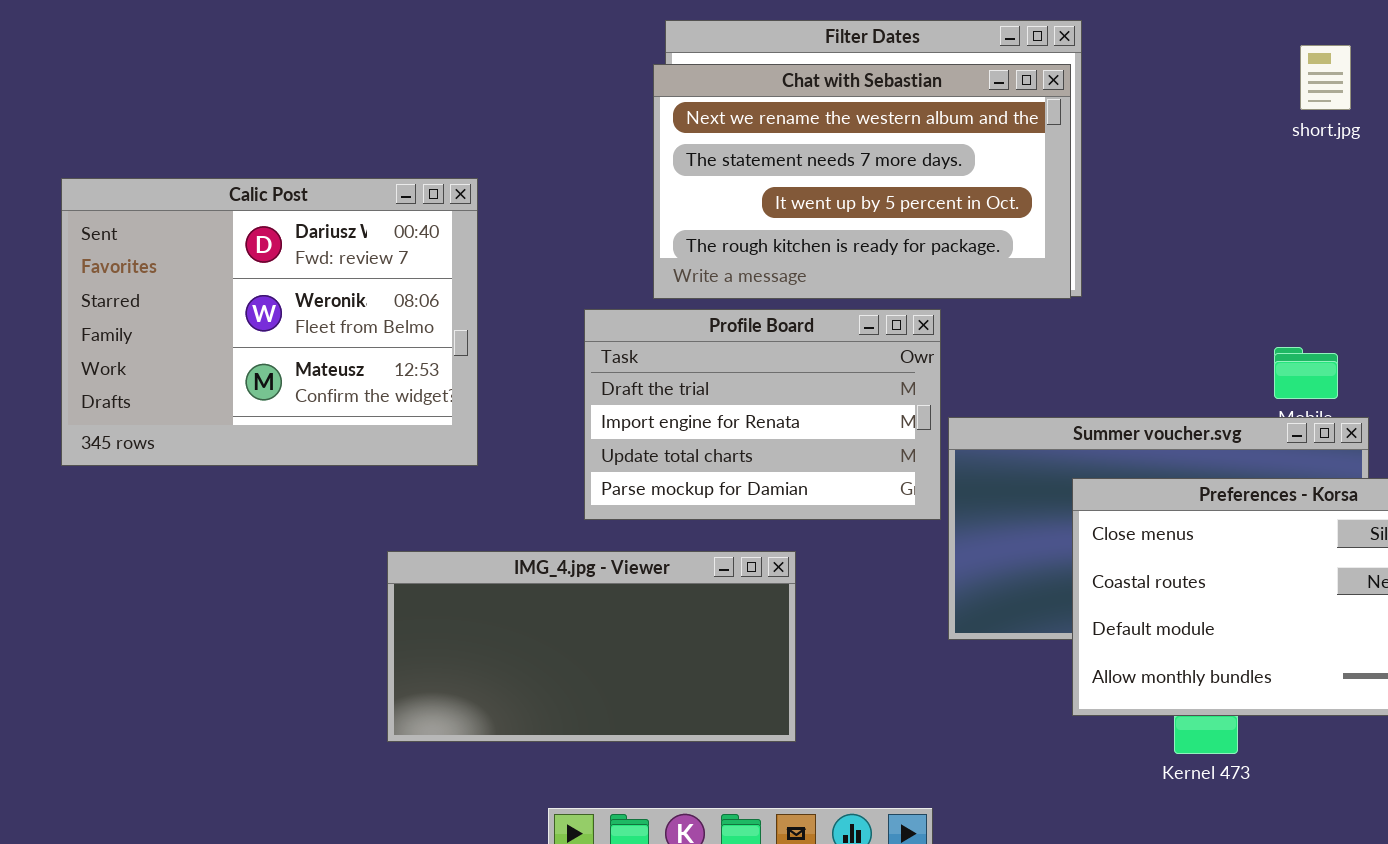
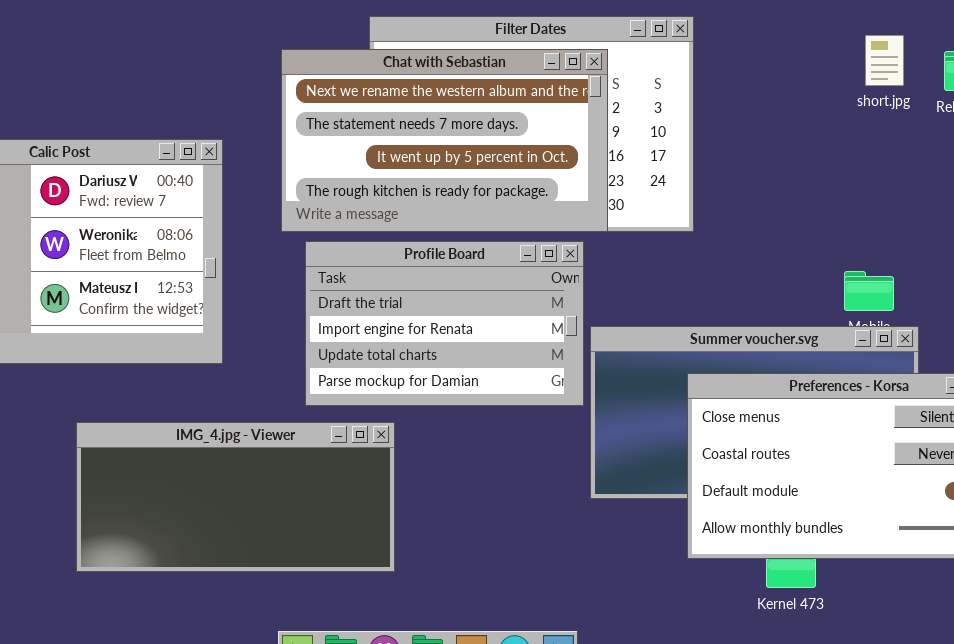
Chat with Sebastian: [653,64,1071,299] -> [281,49,608,232], moved
IMG_4.jpg - Viewer: [387,551,796,742] -> [76,422,395,572], moved

